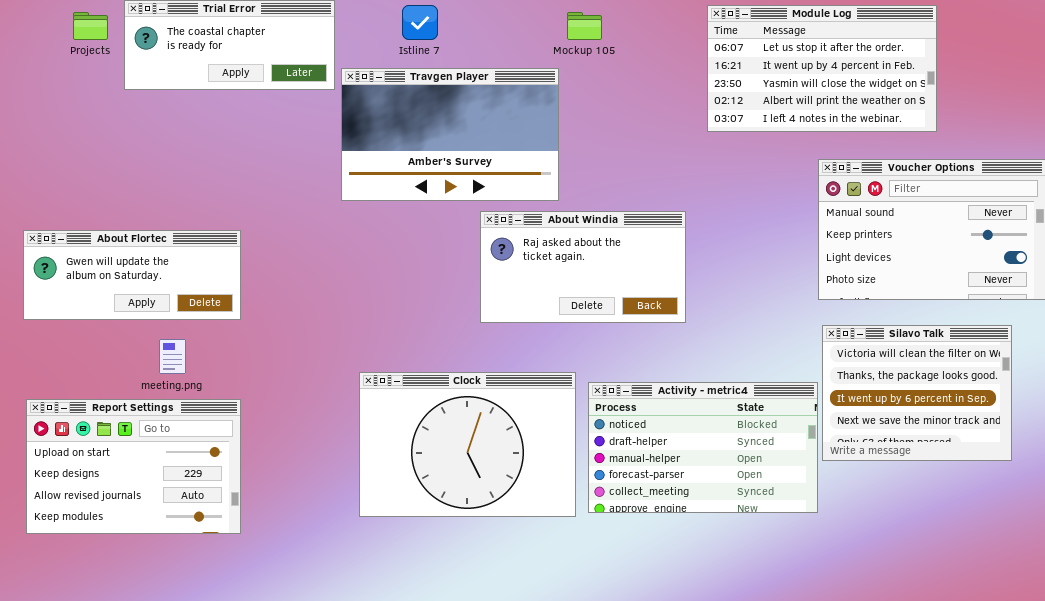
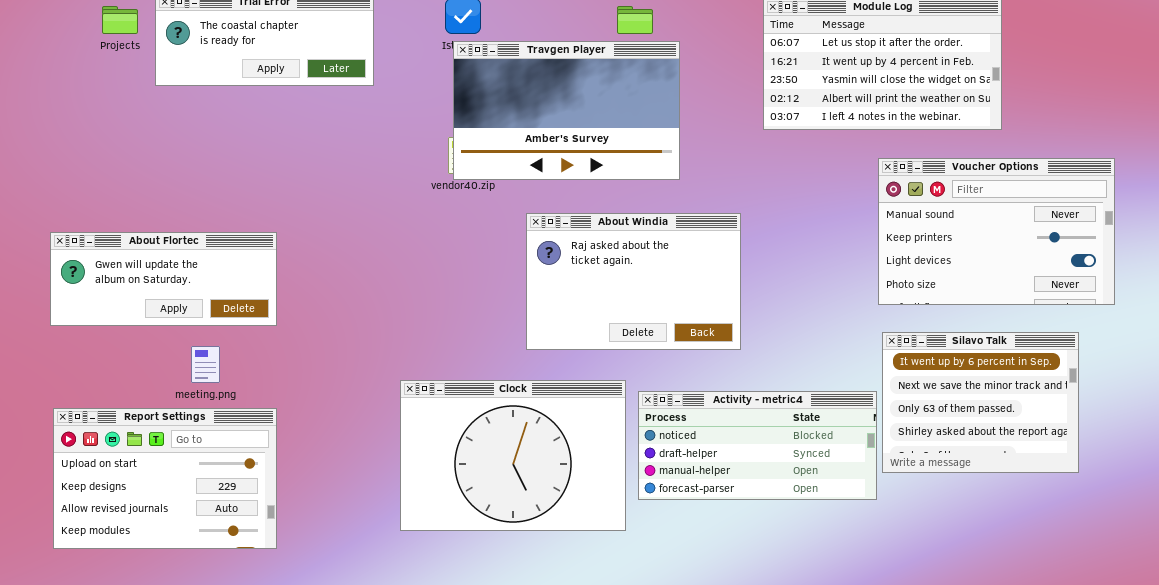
Travgen Player: [341,68,559,201] -> [453,41,680,180], moved
About Windia: [480,211,686,323] -> [526,213,741,350], resized
Silavo Talk: [822,325,1012,461] -> [882,332,1079,473], scrolled down 2 rows
Activity - metric4: [588,382,818,513] -> [638,391,877,500], resized

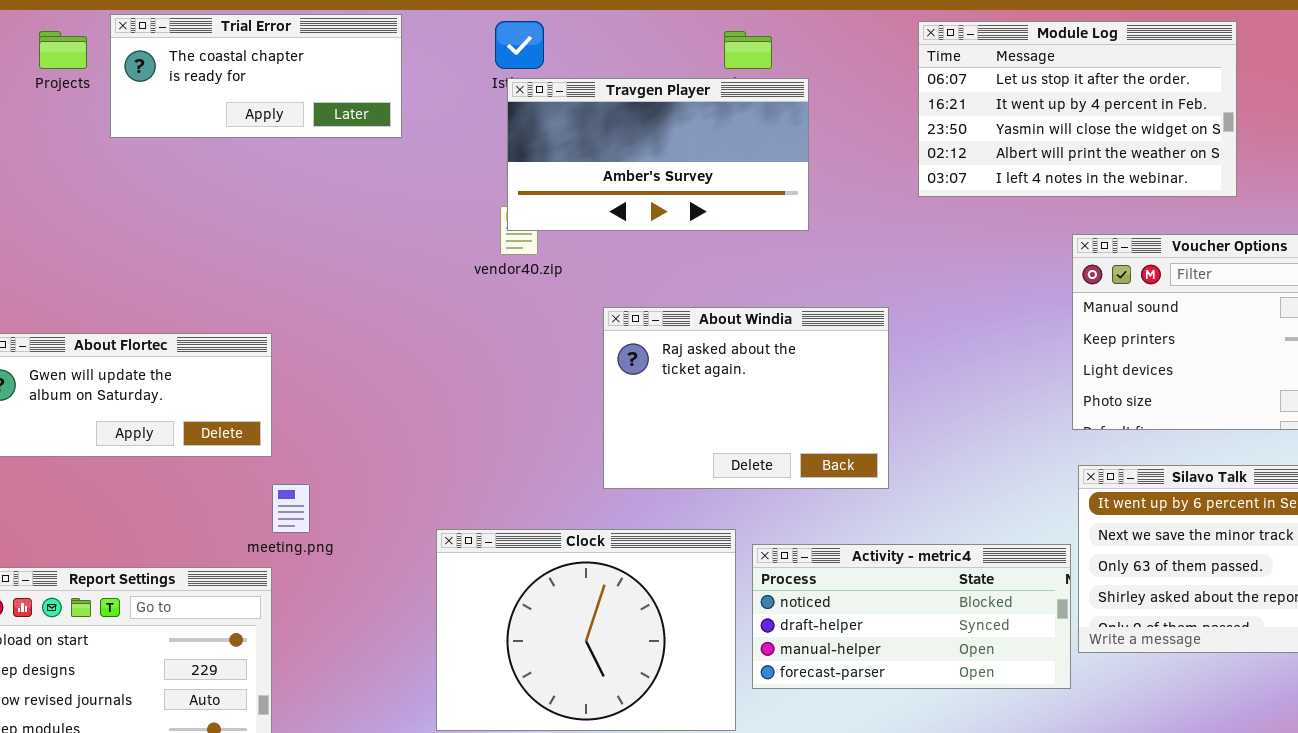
Travgen Player: [453,41,680,180] -> [507,78,809,231], resized
meeting.png: [191,346,220,383] -> [272,484,310,533], moved

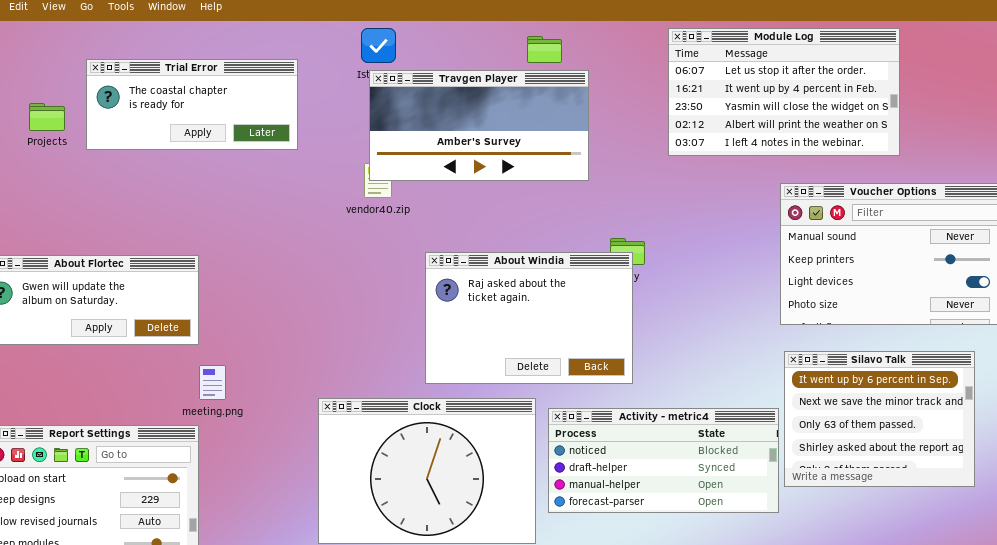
Trial Error: [110,14,402,138] -> [86,59,298,150], moved
Projects: [39,31,87,69] -> [29,103,65,131], moved
About Windia: [603,307,889,489] -> [425,252,633,384], moved

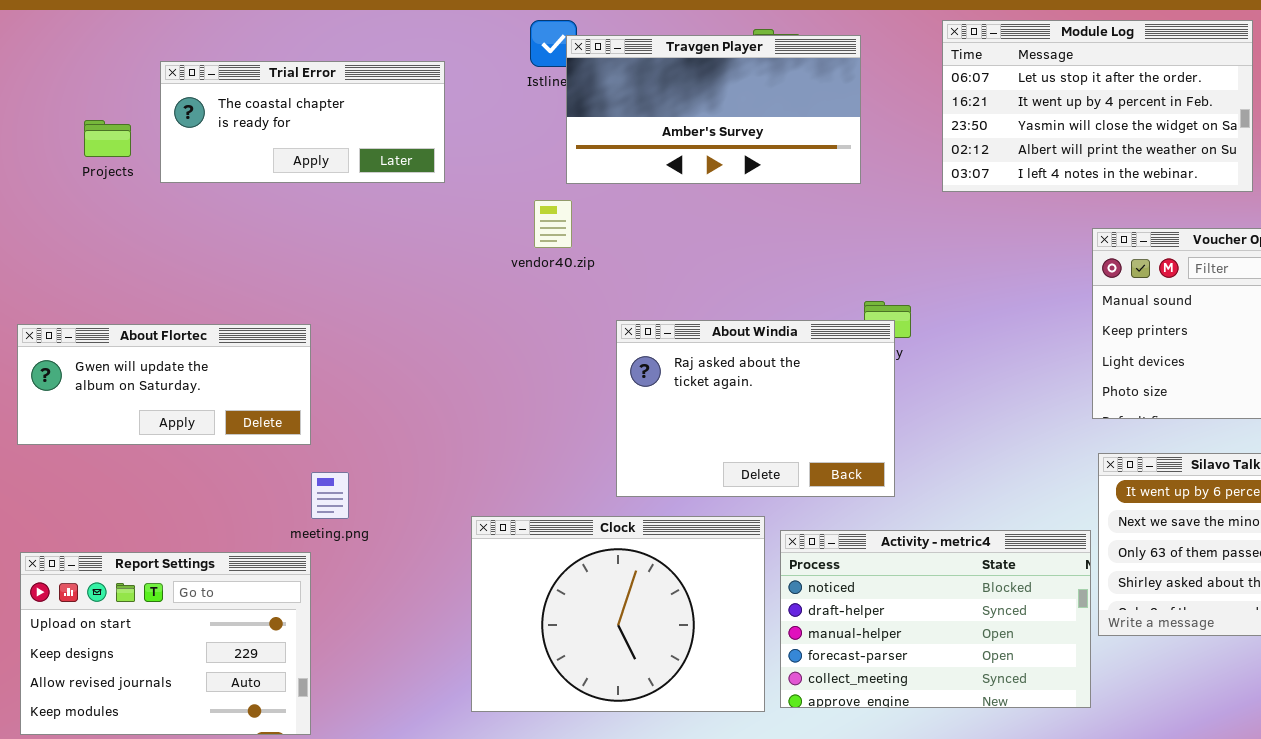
Travgen Player: [369,70,589,181] -> [566,35,861,184], moved
Activity - metric4: [548,408,779,513] -> [780,530,1091,708], resized

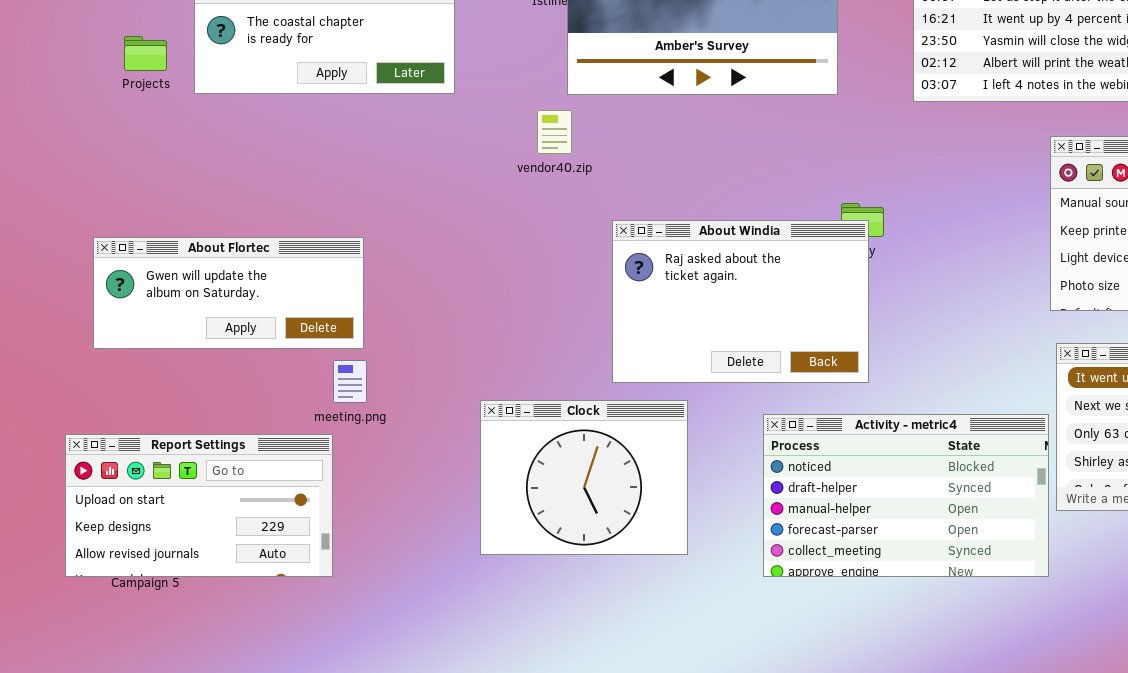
About Flortec: [17,324,311,445] -> [93,237,364,349], moved
Clock: [471,516,765,712] -> [480,400,688,555], resized
Report Settings: [20,552,311,735] -> [65,434,333,577], resized

